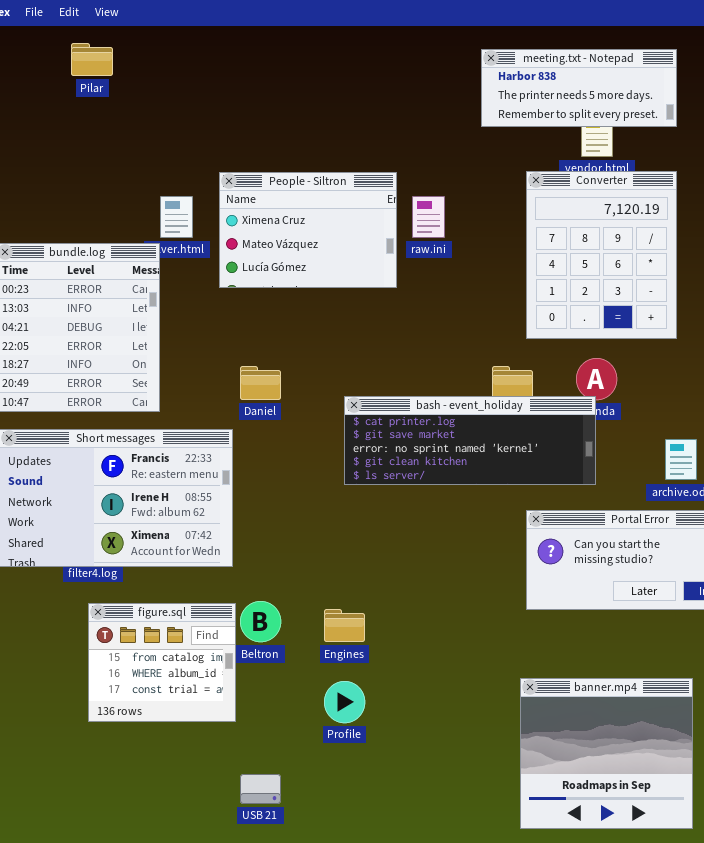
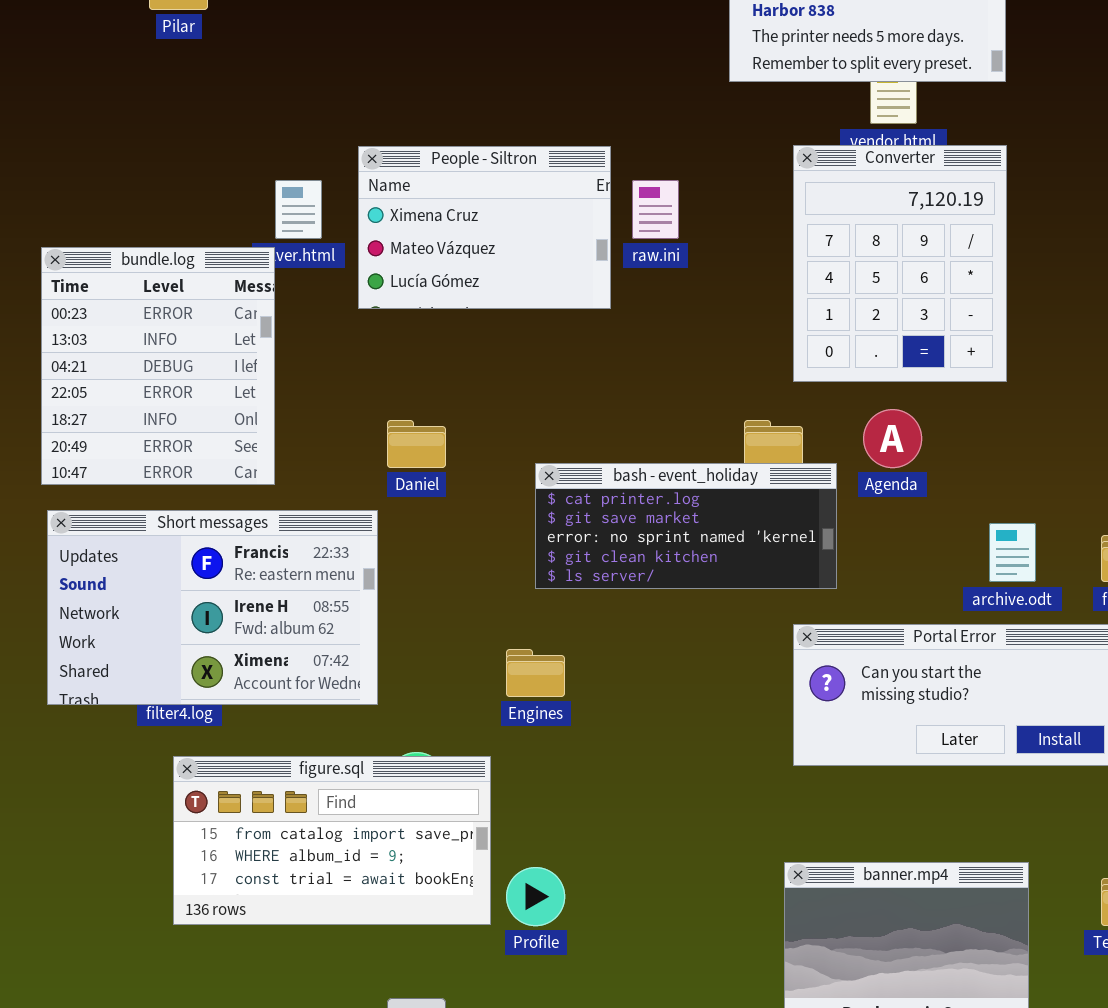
bash - event_holiday: [344,396,596,485] -> [535,463,837,589], resized
figure.sql: [88,603,236,722] -> [173,756,491,925], resized
Engines: [324,609,365,642] -> [506,649,565,697], moved

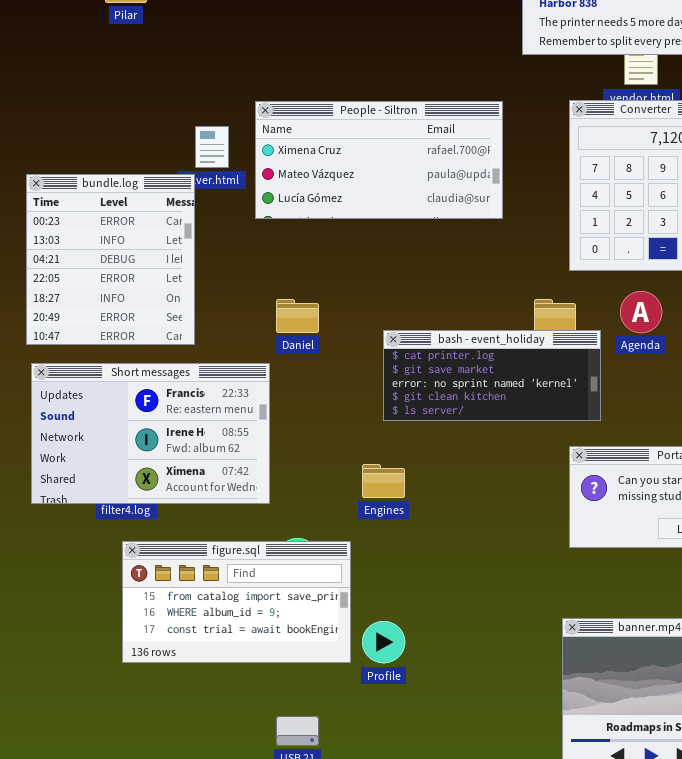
People - Siltron: [358,146,611,309] -> [255,101,503,219], resized

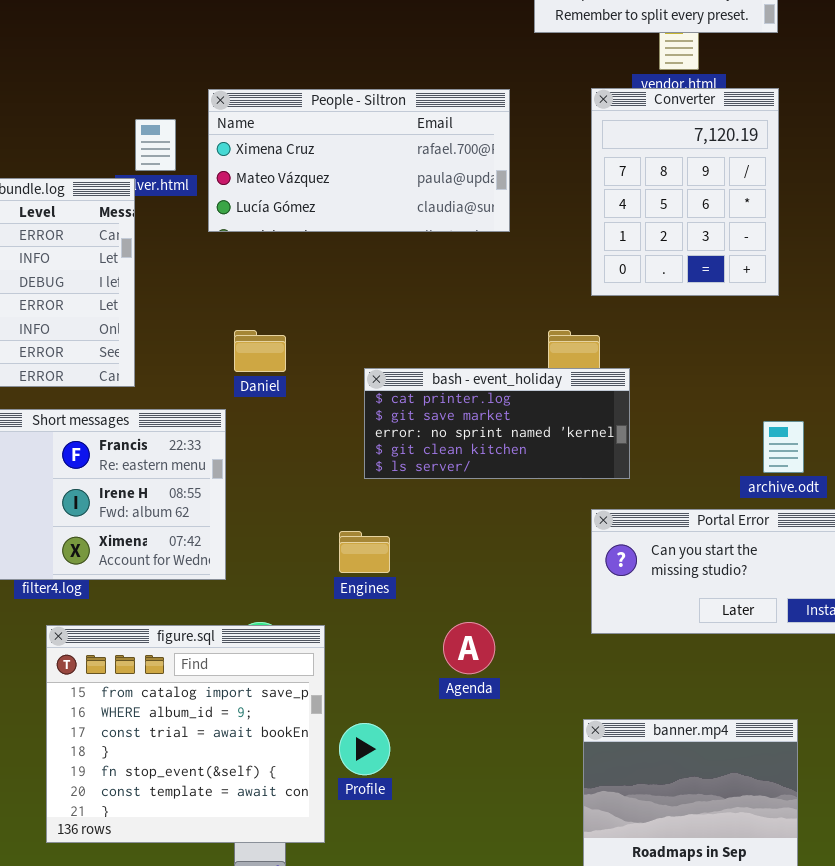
Agenda: [620,291,662,333] -> [443,622,495,674], moved
figure.sql: [122,541,351,663] -> [46,625,325,843], resized

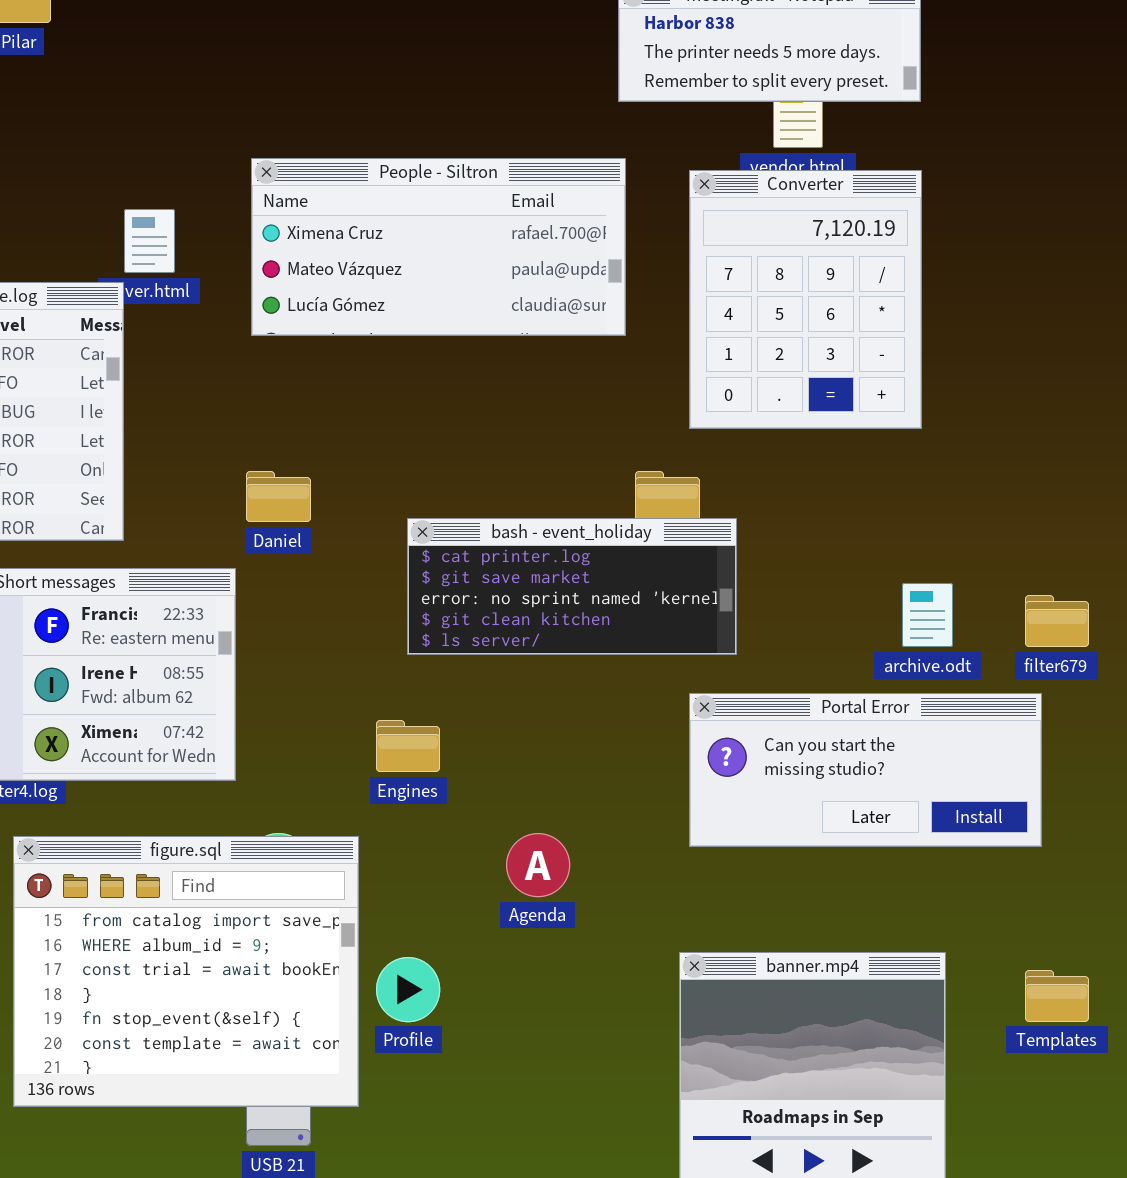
People - Siltron: [208,89,510,232] -> [251,158,626,336], moved

